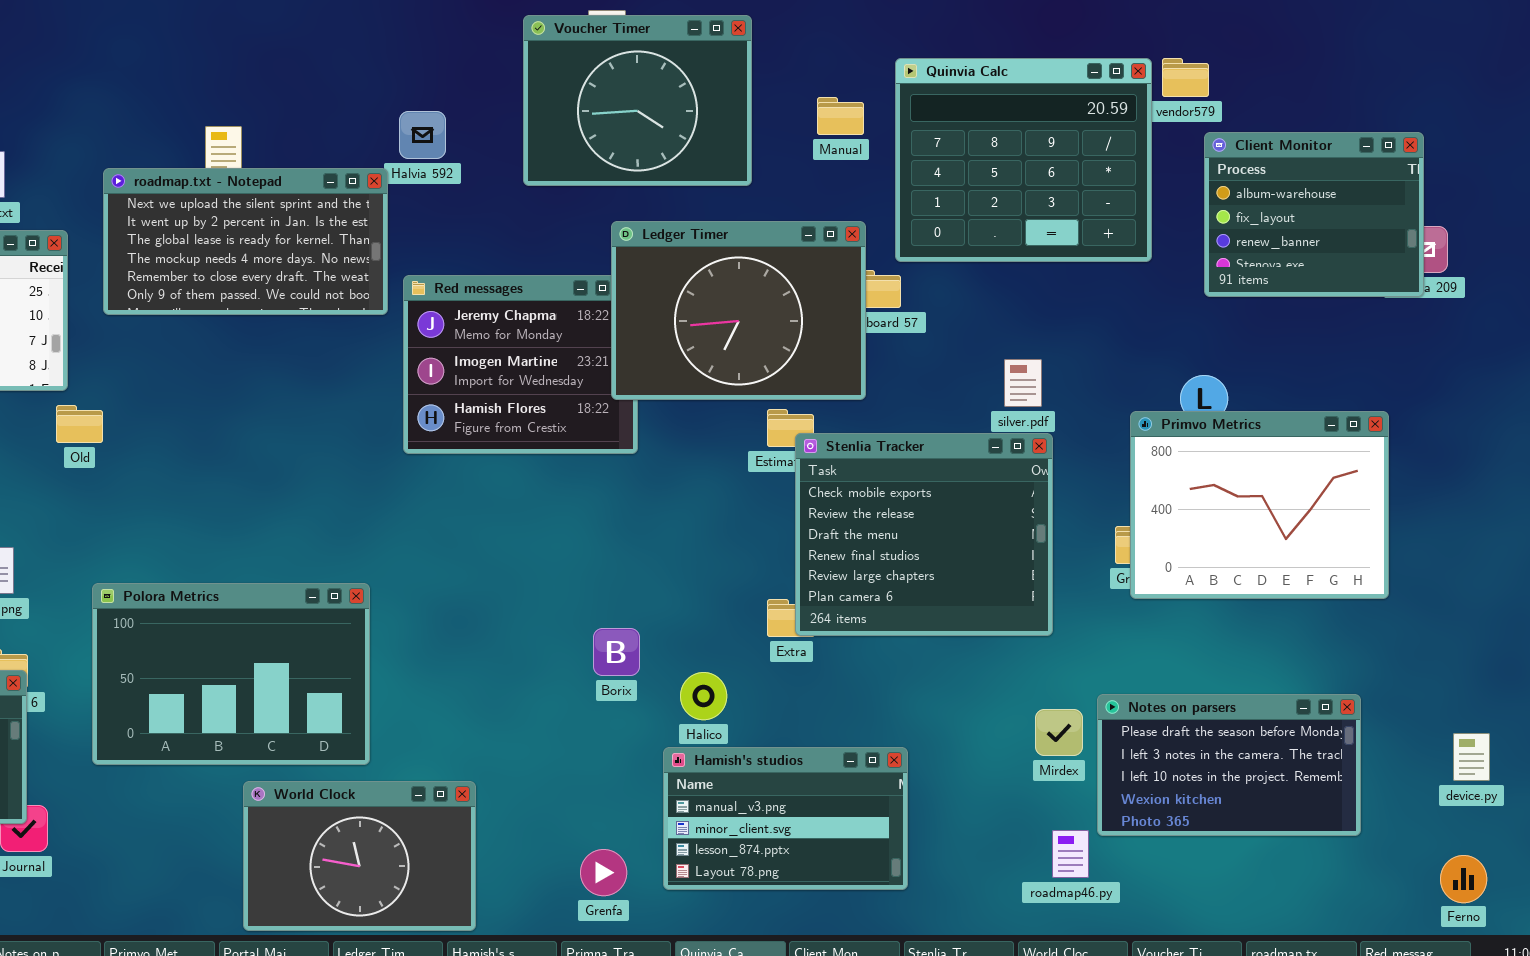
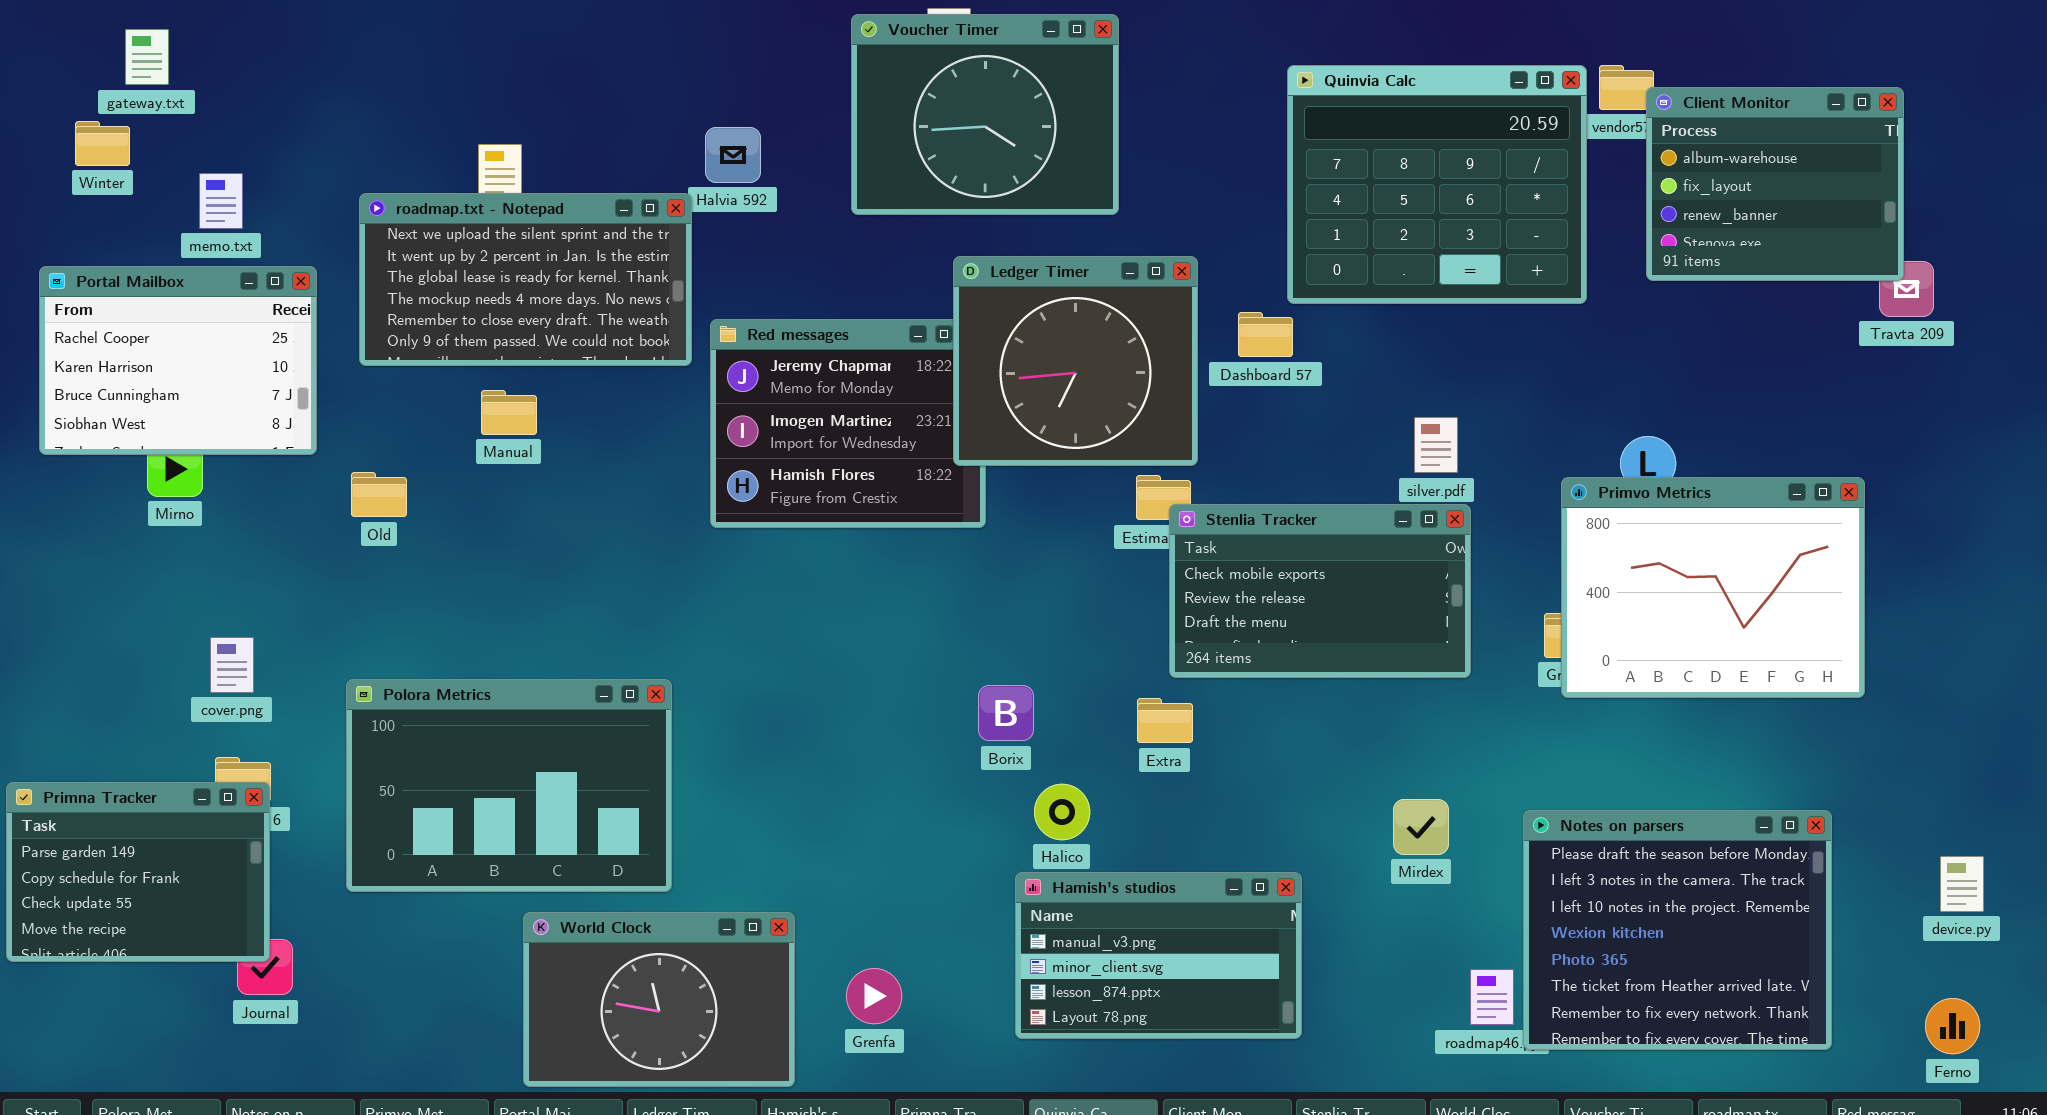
Manual: [817,97,864,135] -> [481,390,537,435], moved
Client Monitor: [1204,132,1424,297] -> [1646,87,1904,281], moved
Ledger Timer: [611,221,866,400] -> [953,256,1198,466], resized
Old: [56,405,103,443] -> [351,472,407,517], moved
Stenlia Tracker: [795,433,1053,636] -> [1169,504,1471,678], resized
Borix: [593,628,640,676] -> [978,685,1034,741], moved
Notes on parsers: [1097,694,1361,836] -> [1523,810,1832,1050], resized
Mirdex: [1035,709,1083,756] -> [1393,799,1449,855], moved
Grenfa: [580,849,627,896] -> [846,968,902,1024], moved

